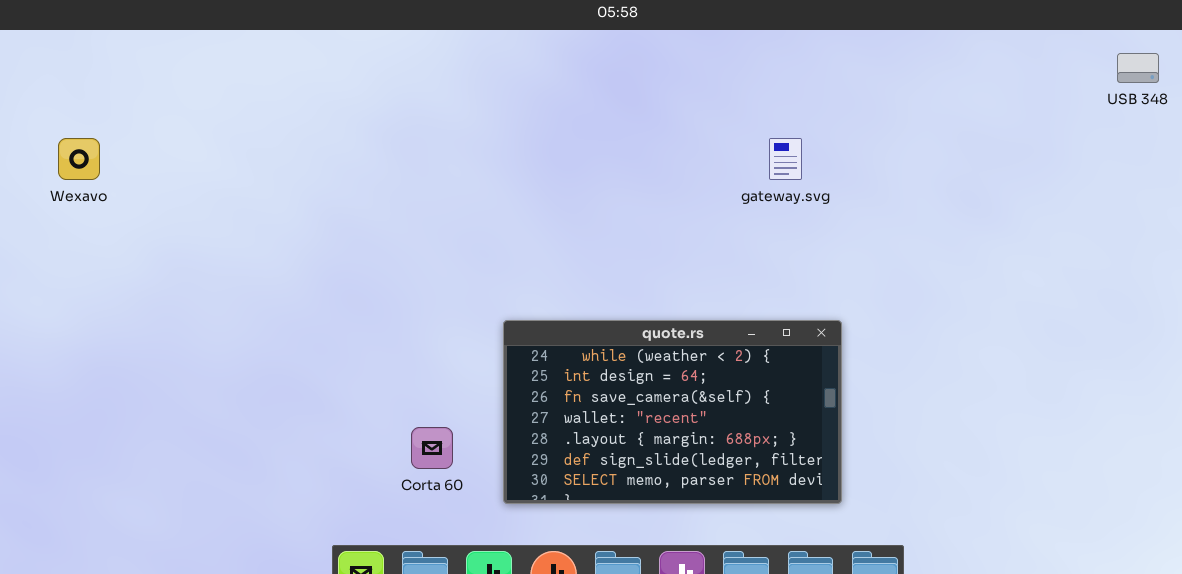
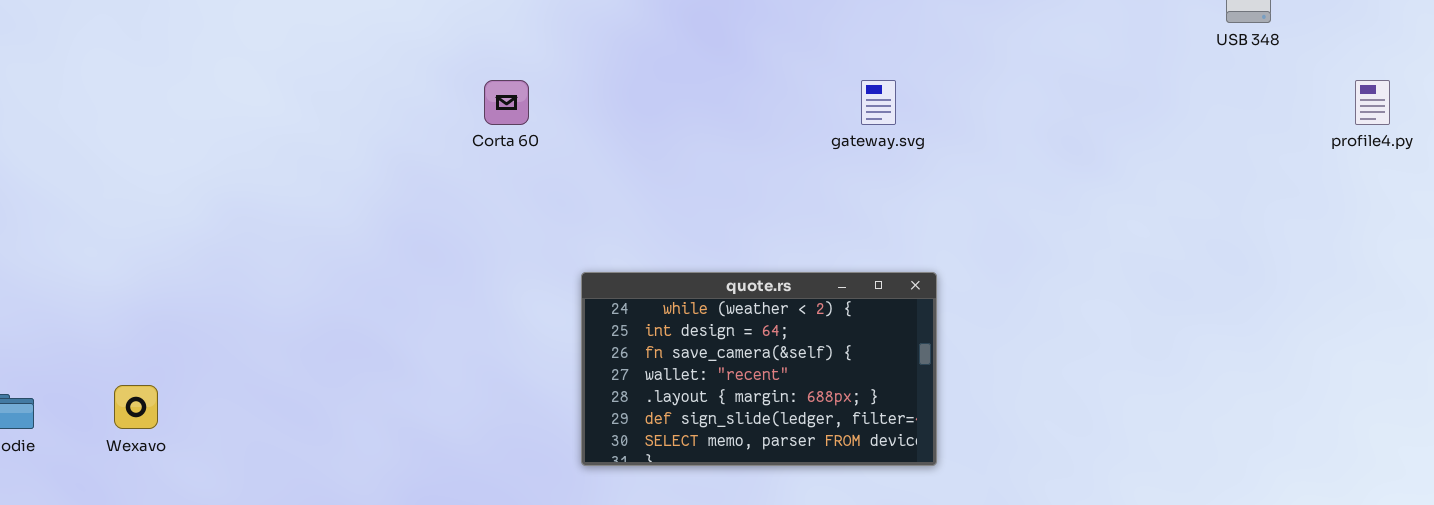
Wexavo: [58,138,100,180] -> [114,385,158,429], moved
Corta 60: [411,427,453,469] -> [484,80,529,125], moved

